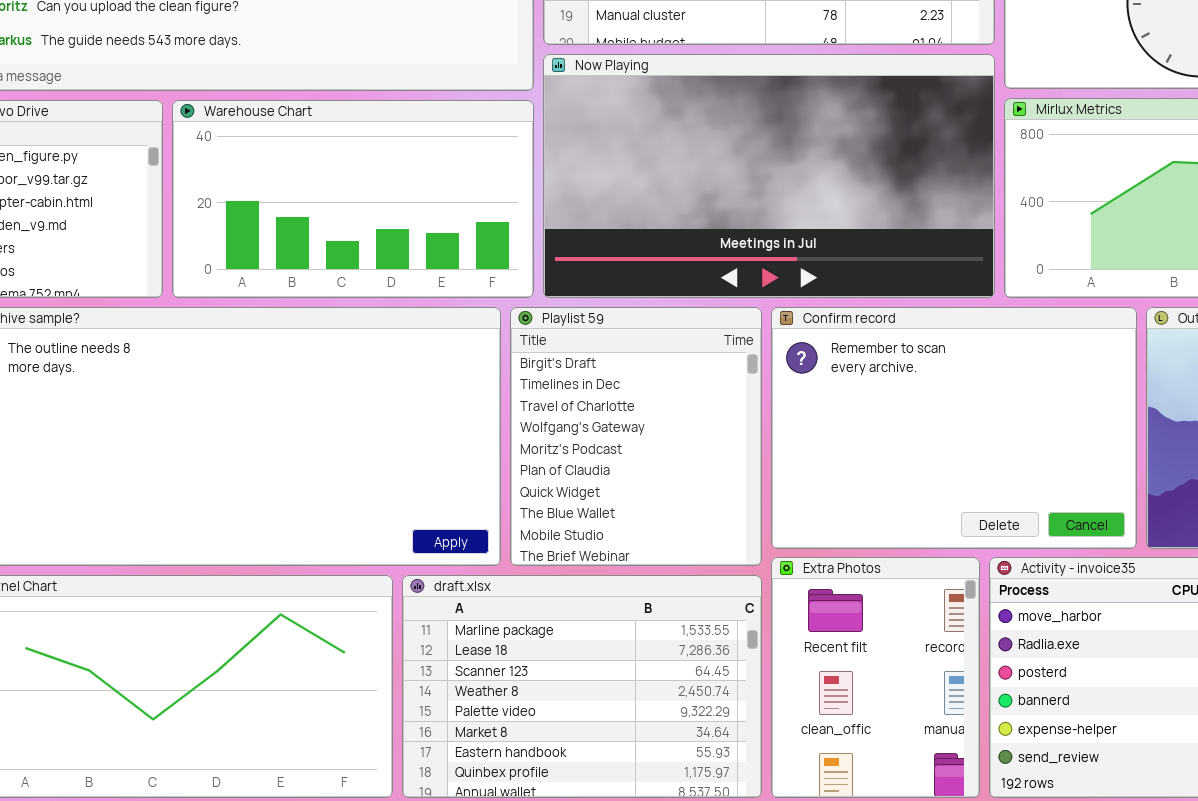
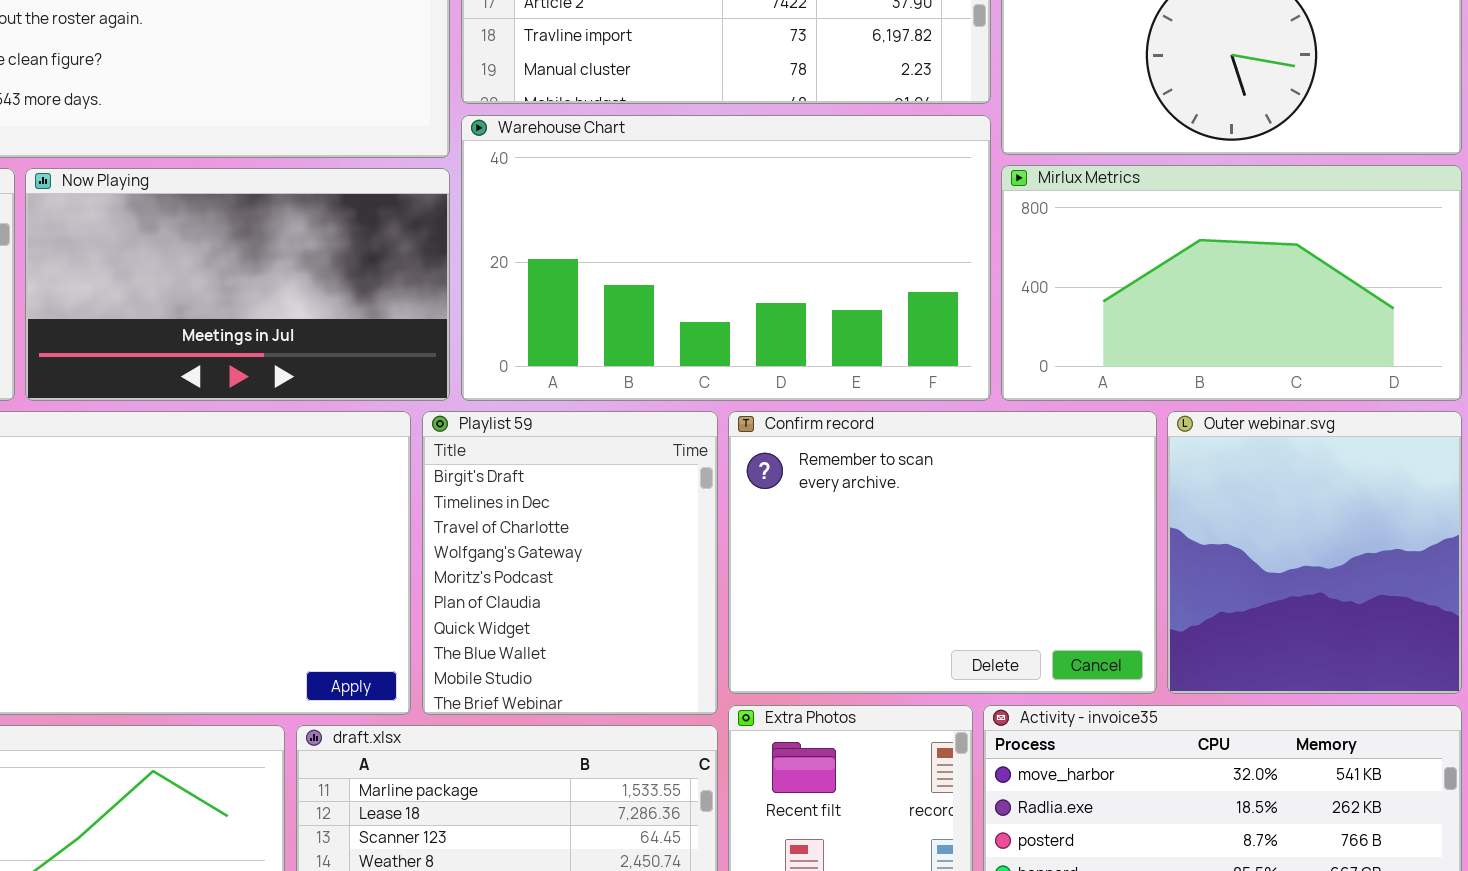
Now Playing: [543,54,995,298] -> [25,168,450,401], moved, resized
Warehouse Chart: [172,100,534,298] -> [461,115,991,401], moved, resized

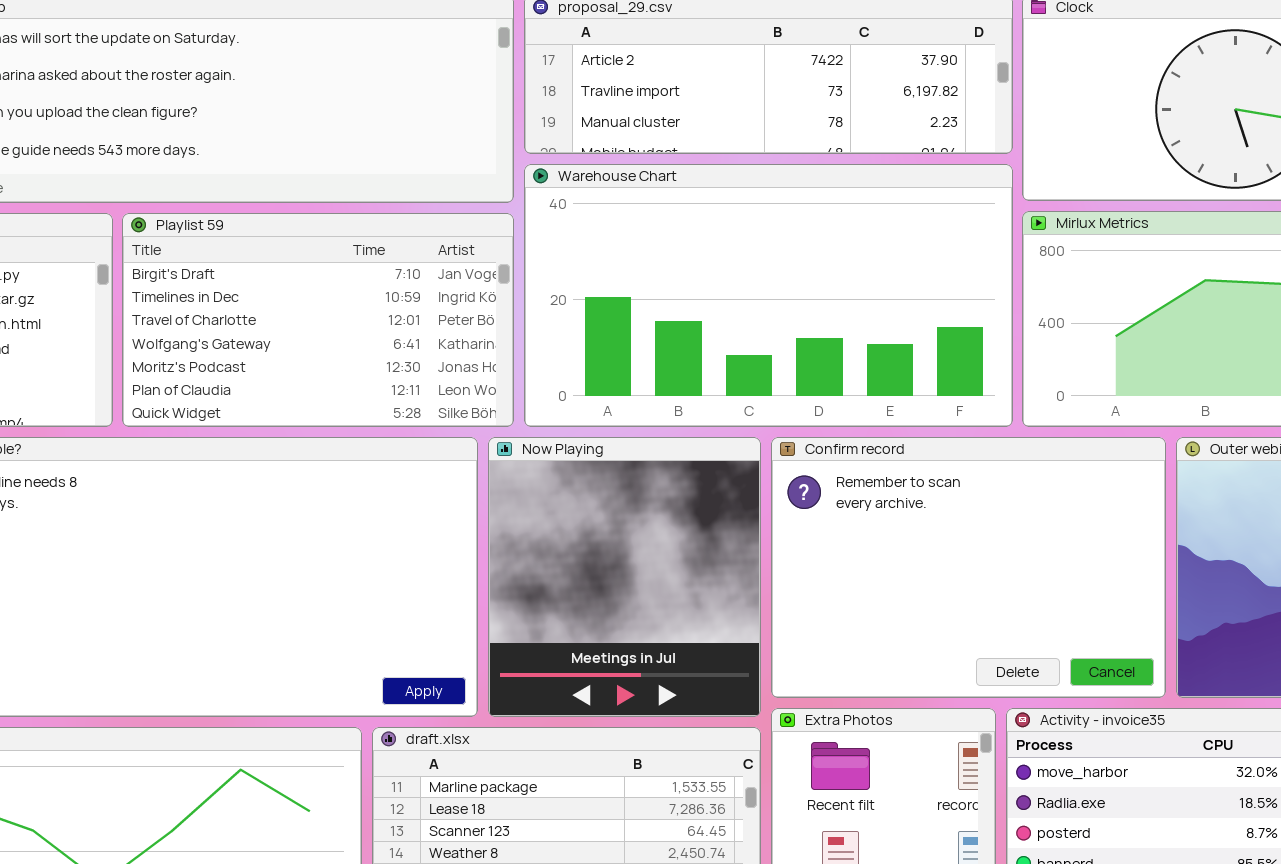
Now Playing: [25,168,450,401] -> [488,437,761,717], moved, resized
Playlist 59: [422,411,718,715] -> [122,213,514,427], moved, resized

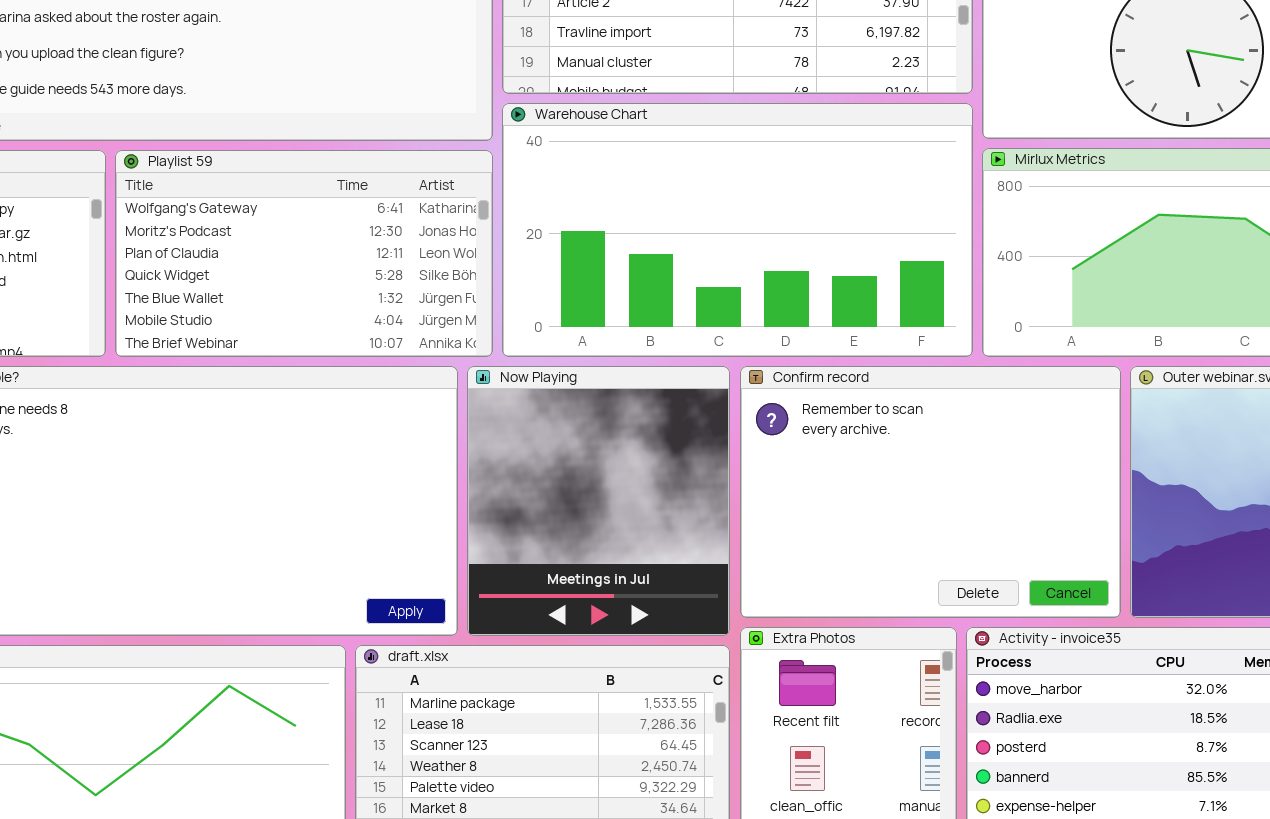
Playlist 59: [122,213,514,427] -> [115,150,493,357], scrolled down 3 rows

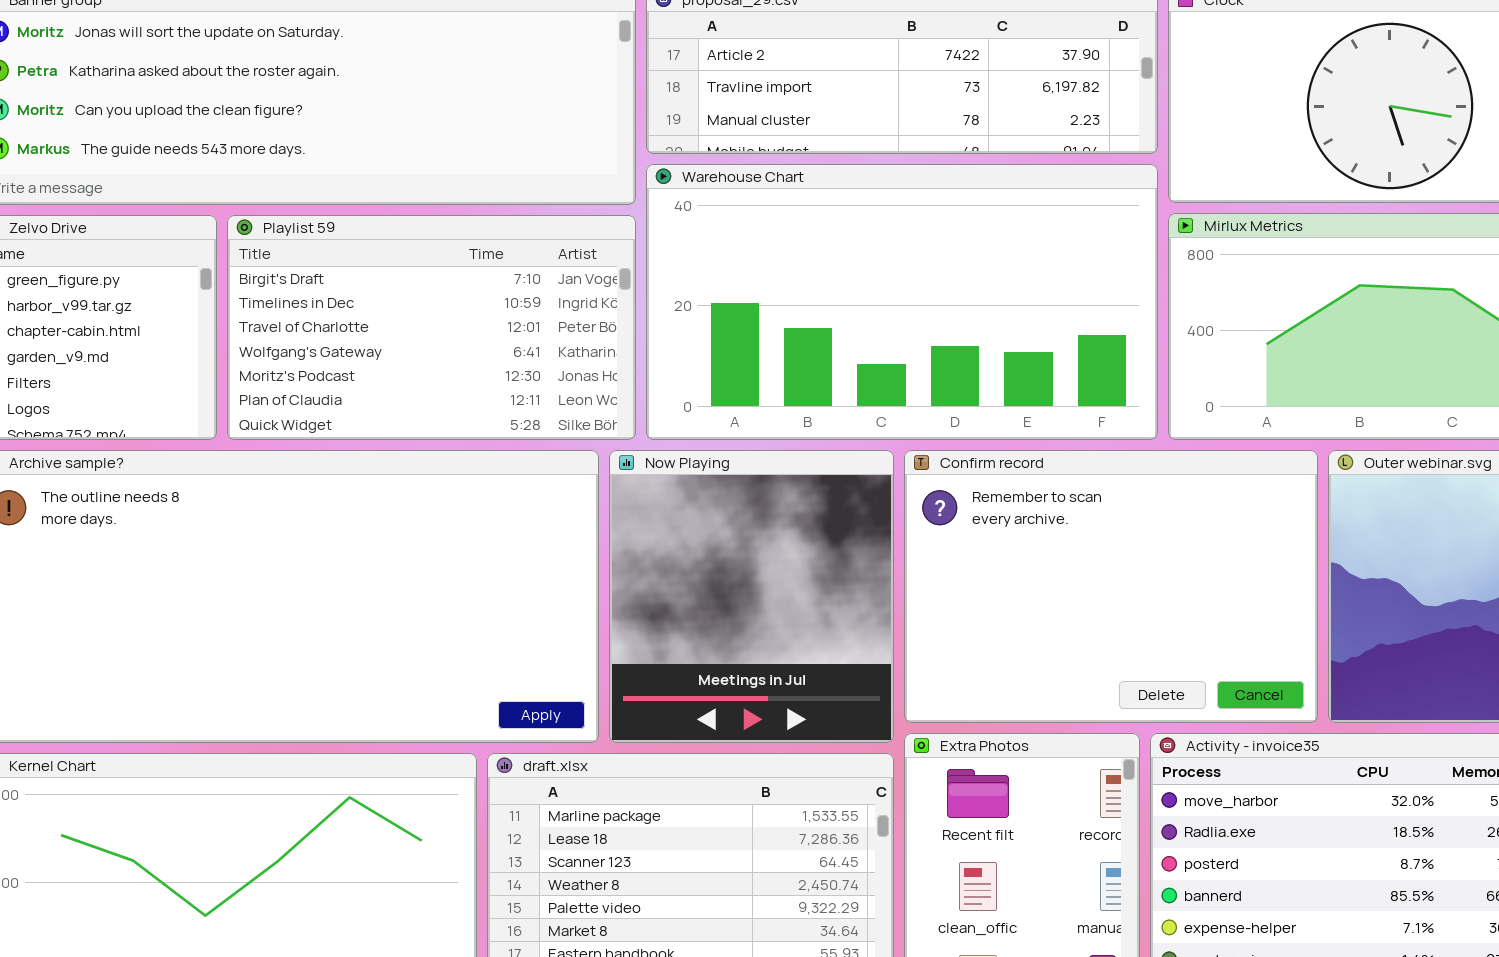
Playlist 59: [115,150,493,357] -> [227,215,636,440], scrolled up 3 rows

